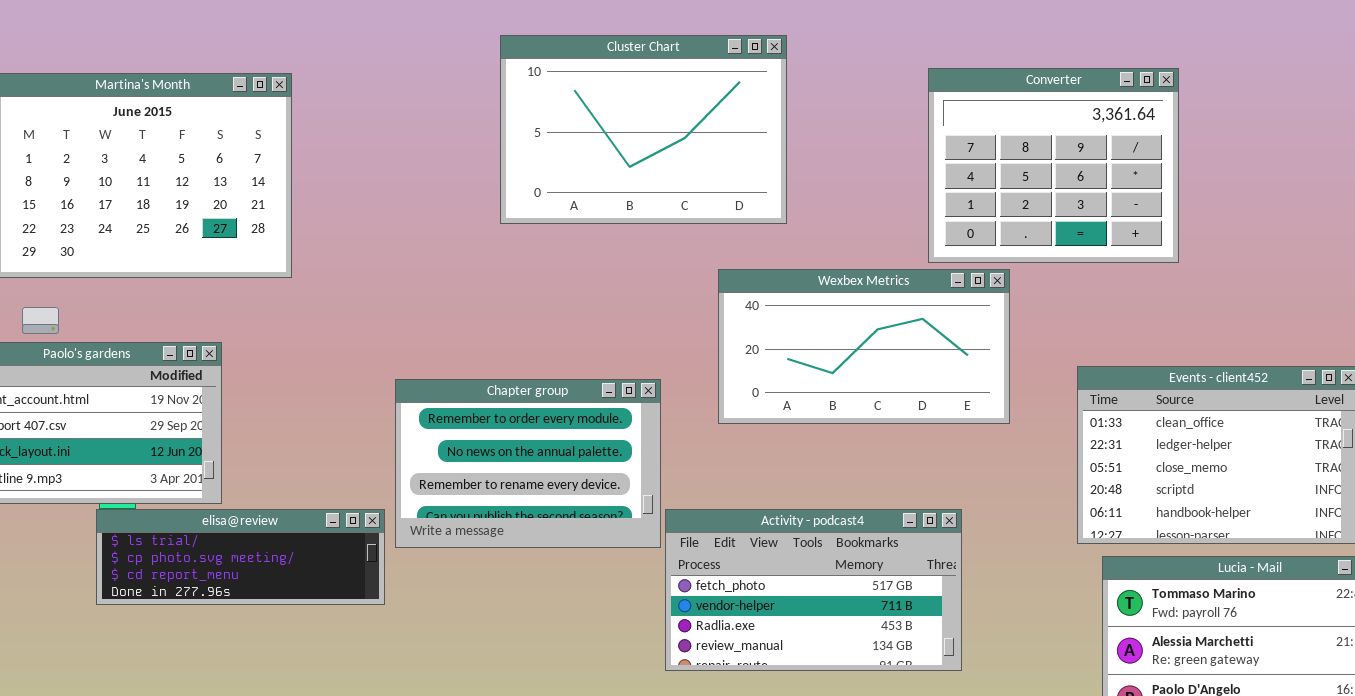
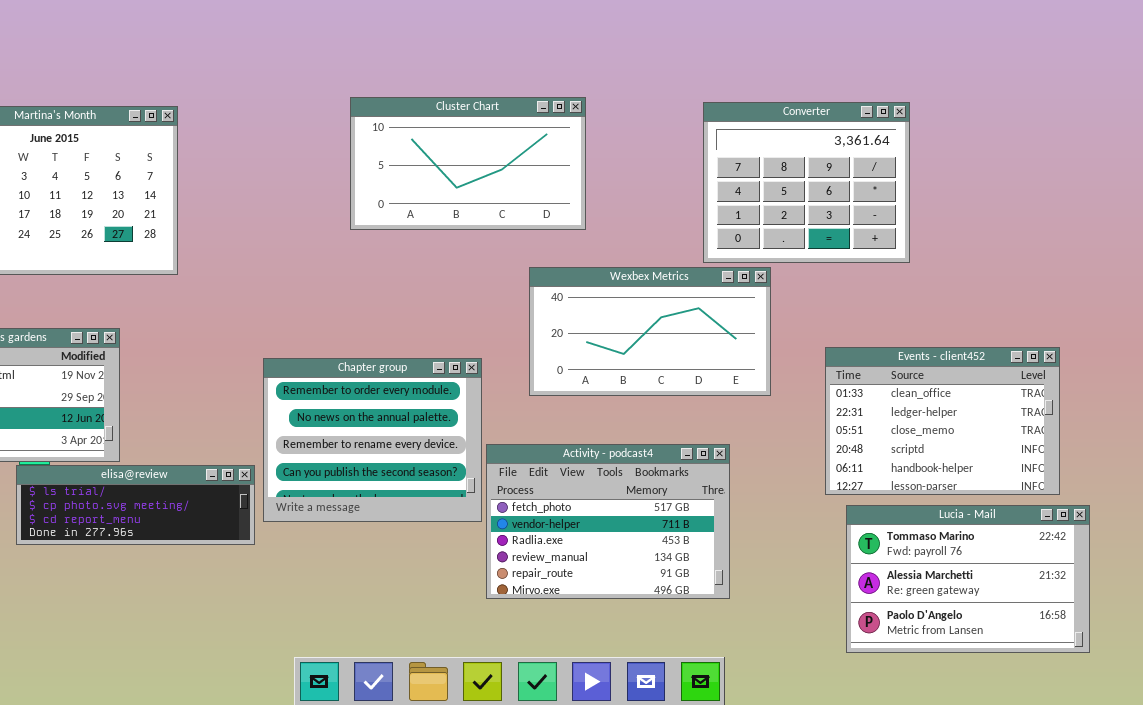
Cluster Chart: [500,35,787,224] -> [350,97,586,230], resized
Chapter group: [395,379,661,548] -> [263,358,482,522], resized
Activity - podcast4: [665,509,962,671] -> [486,444,730,599], resized

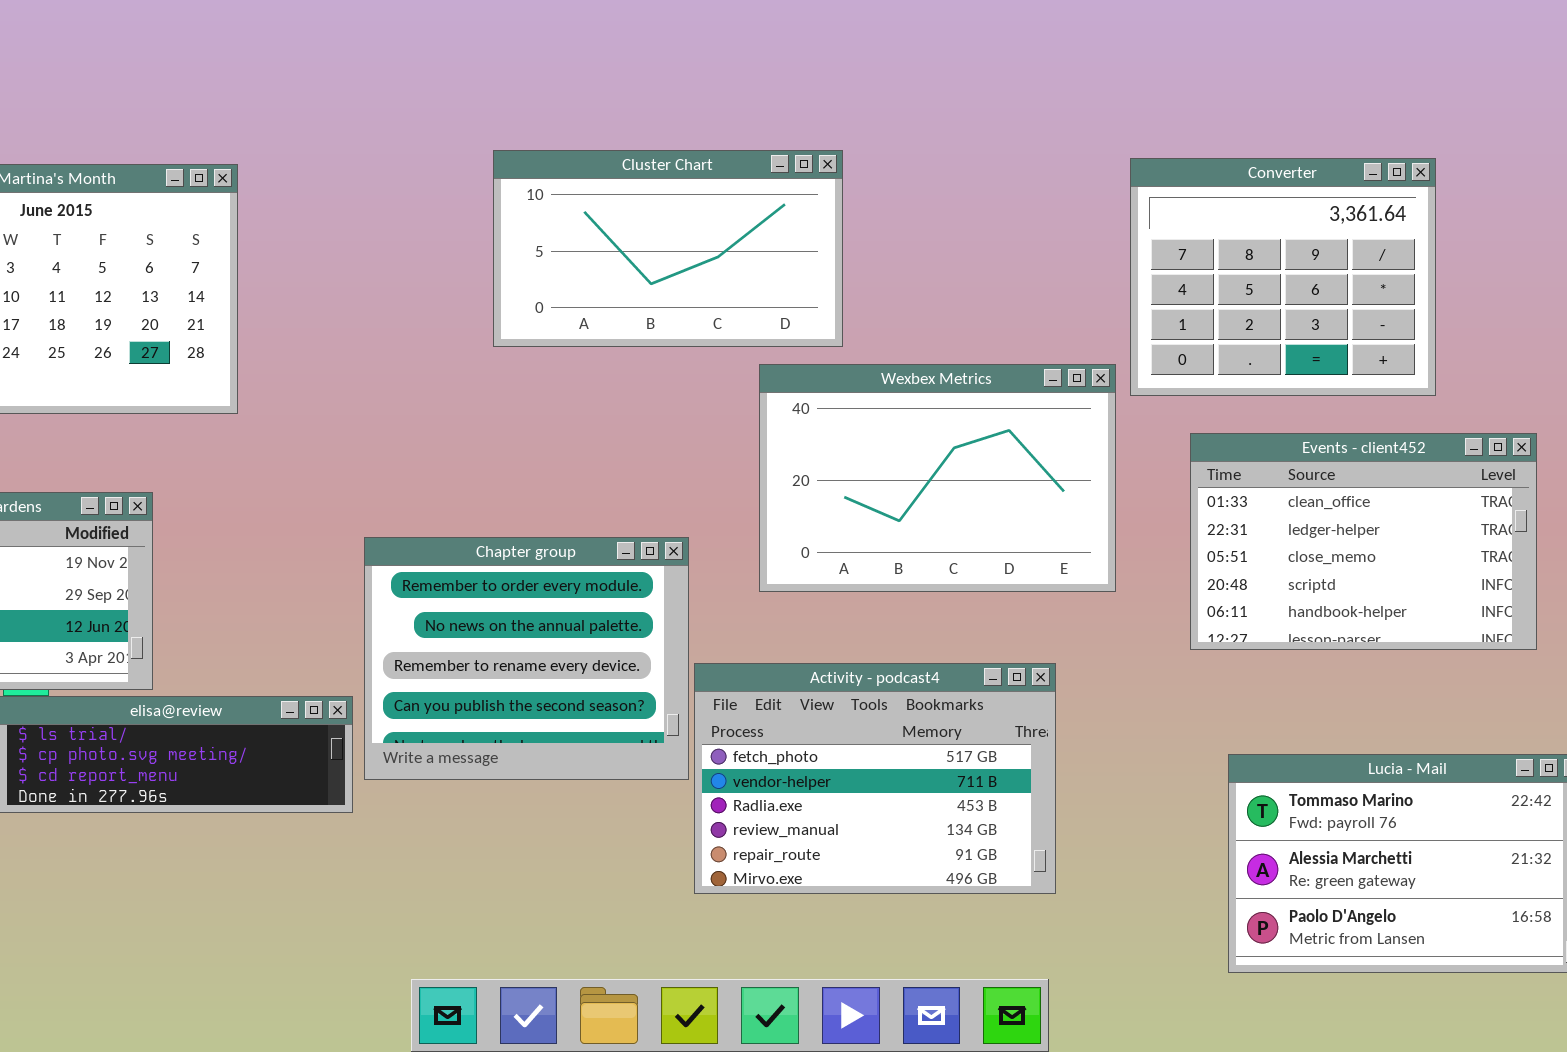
Converter: [703,102,910,263] -> [1130,158,1436,396], moved
Wexbex Metrics: [529,267,771,396] -> [759,364,1116,592], resized
Events - client452: [825,347,1060,495] -> [1190,433,1537,650], moved

